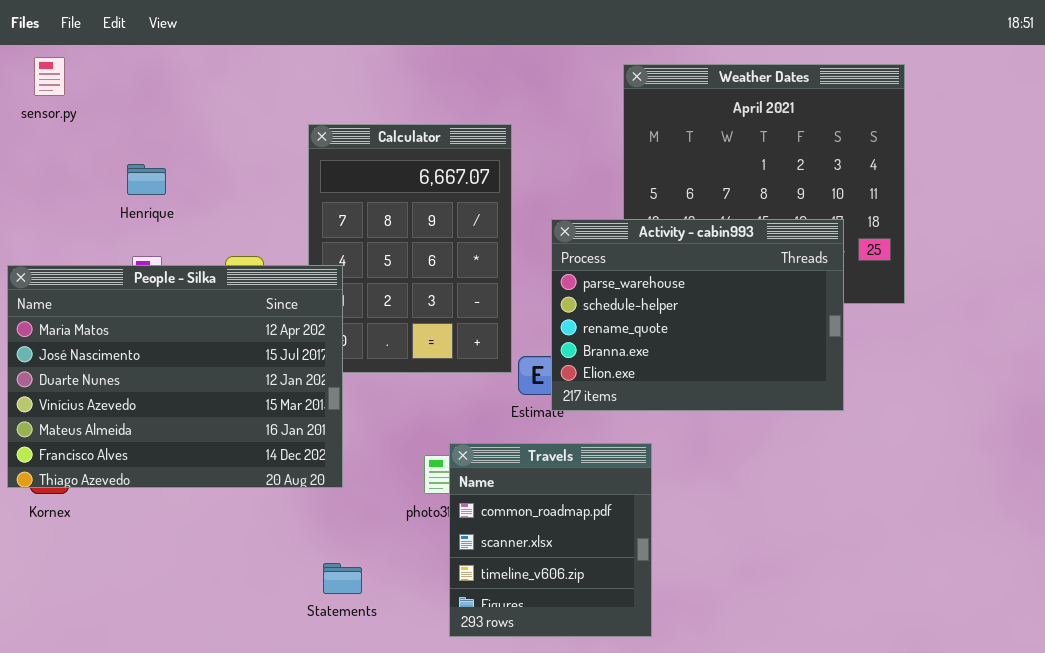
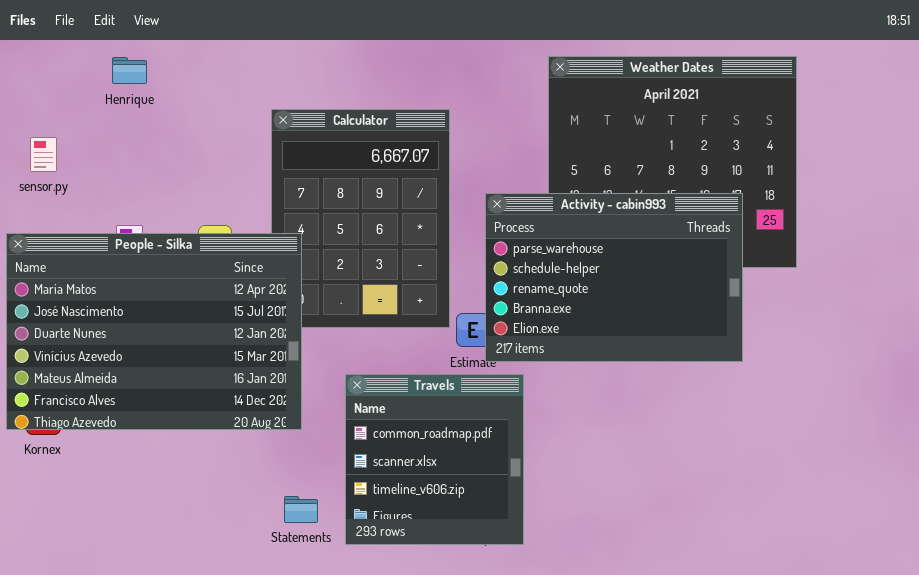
sensor.py: [34,57,65,96] -> [30,137,57,172], moved
Henrique: [127,164,166,195] -> [112,57,147,84], moved
Travels: [449,443,652,637] -> [345,374,524,545], moved

